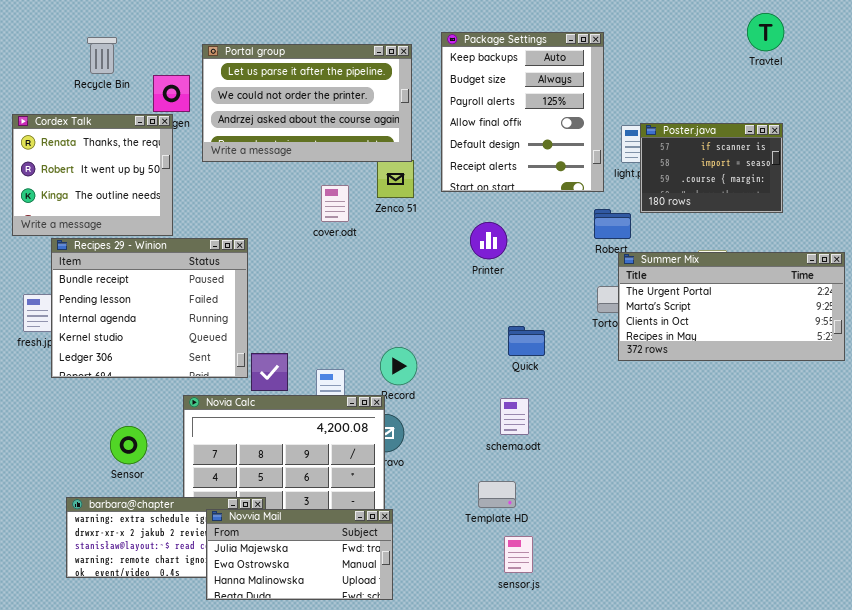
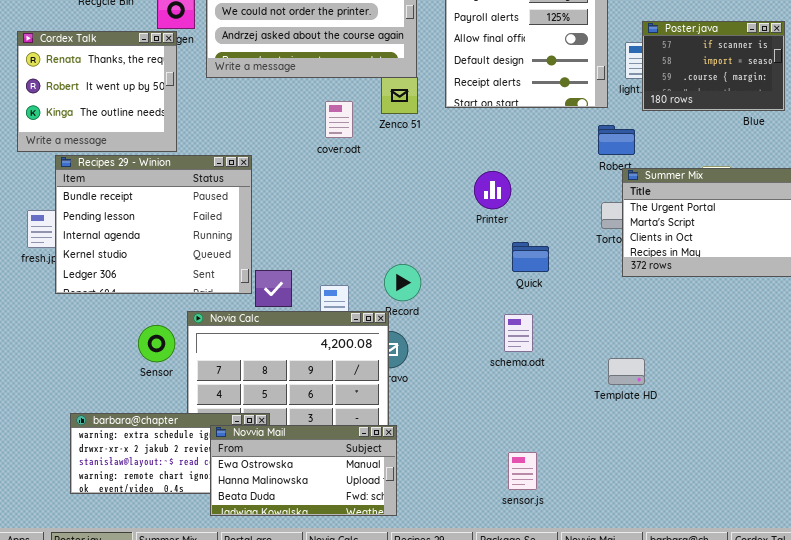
Poster.java: [640,123,783,213] -> [642,21,785,111], moved
Printer: [470,222,507,259] -> [474,171,511,209], moved
Sensor: [110,426,147,464] -> [138,325,175,362], moved
Template HD: [478,481,516,508] -> [608,358,645,385], moved
Novvia Mail: [206,509,393,600] -> [210,425,397,516], scrolled down 1 row

